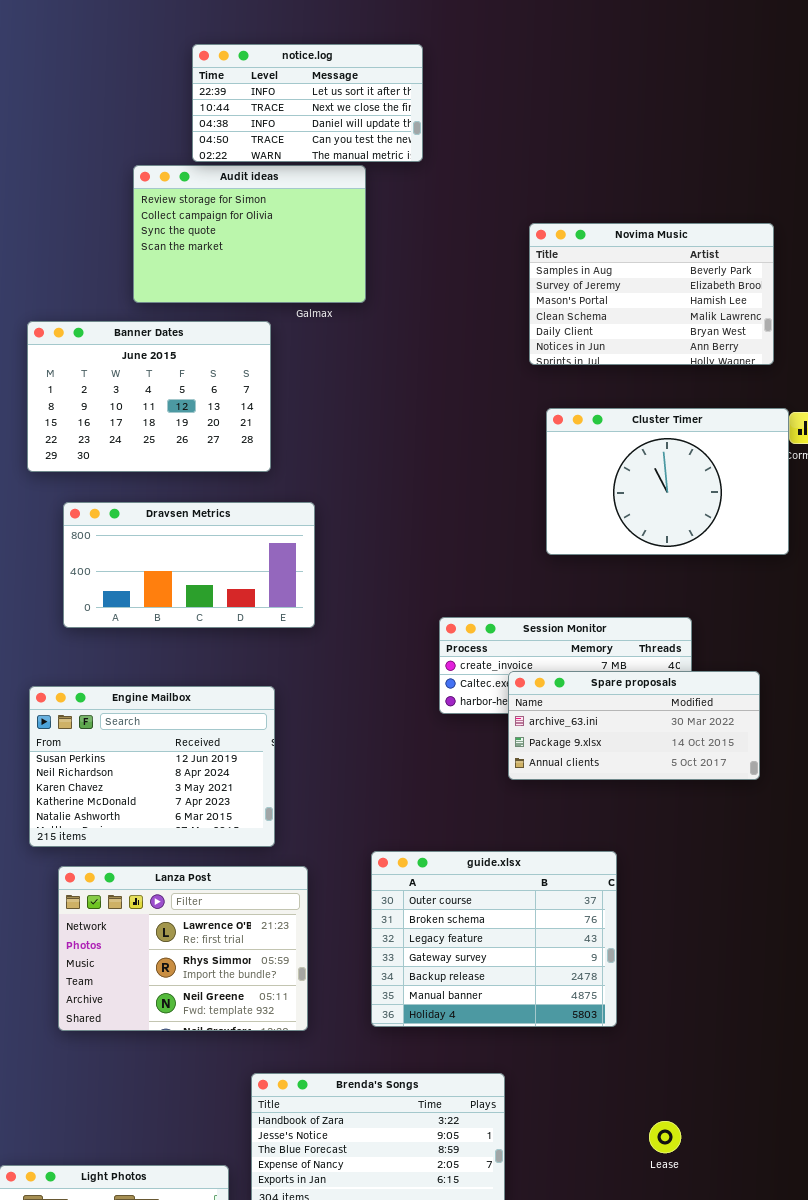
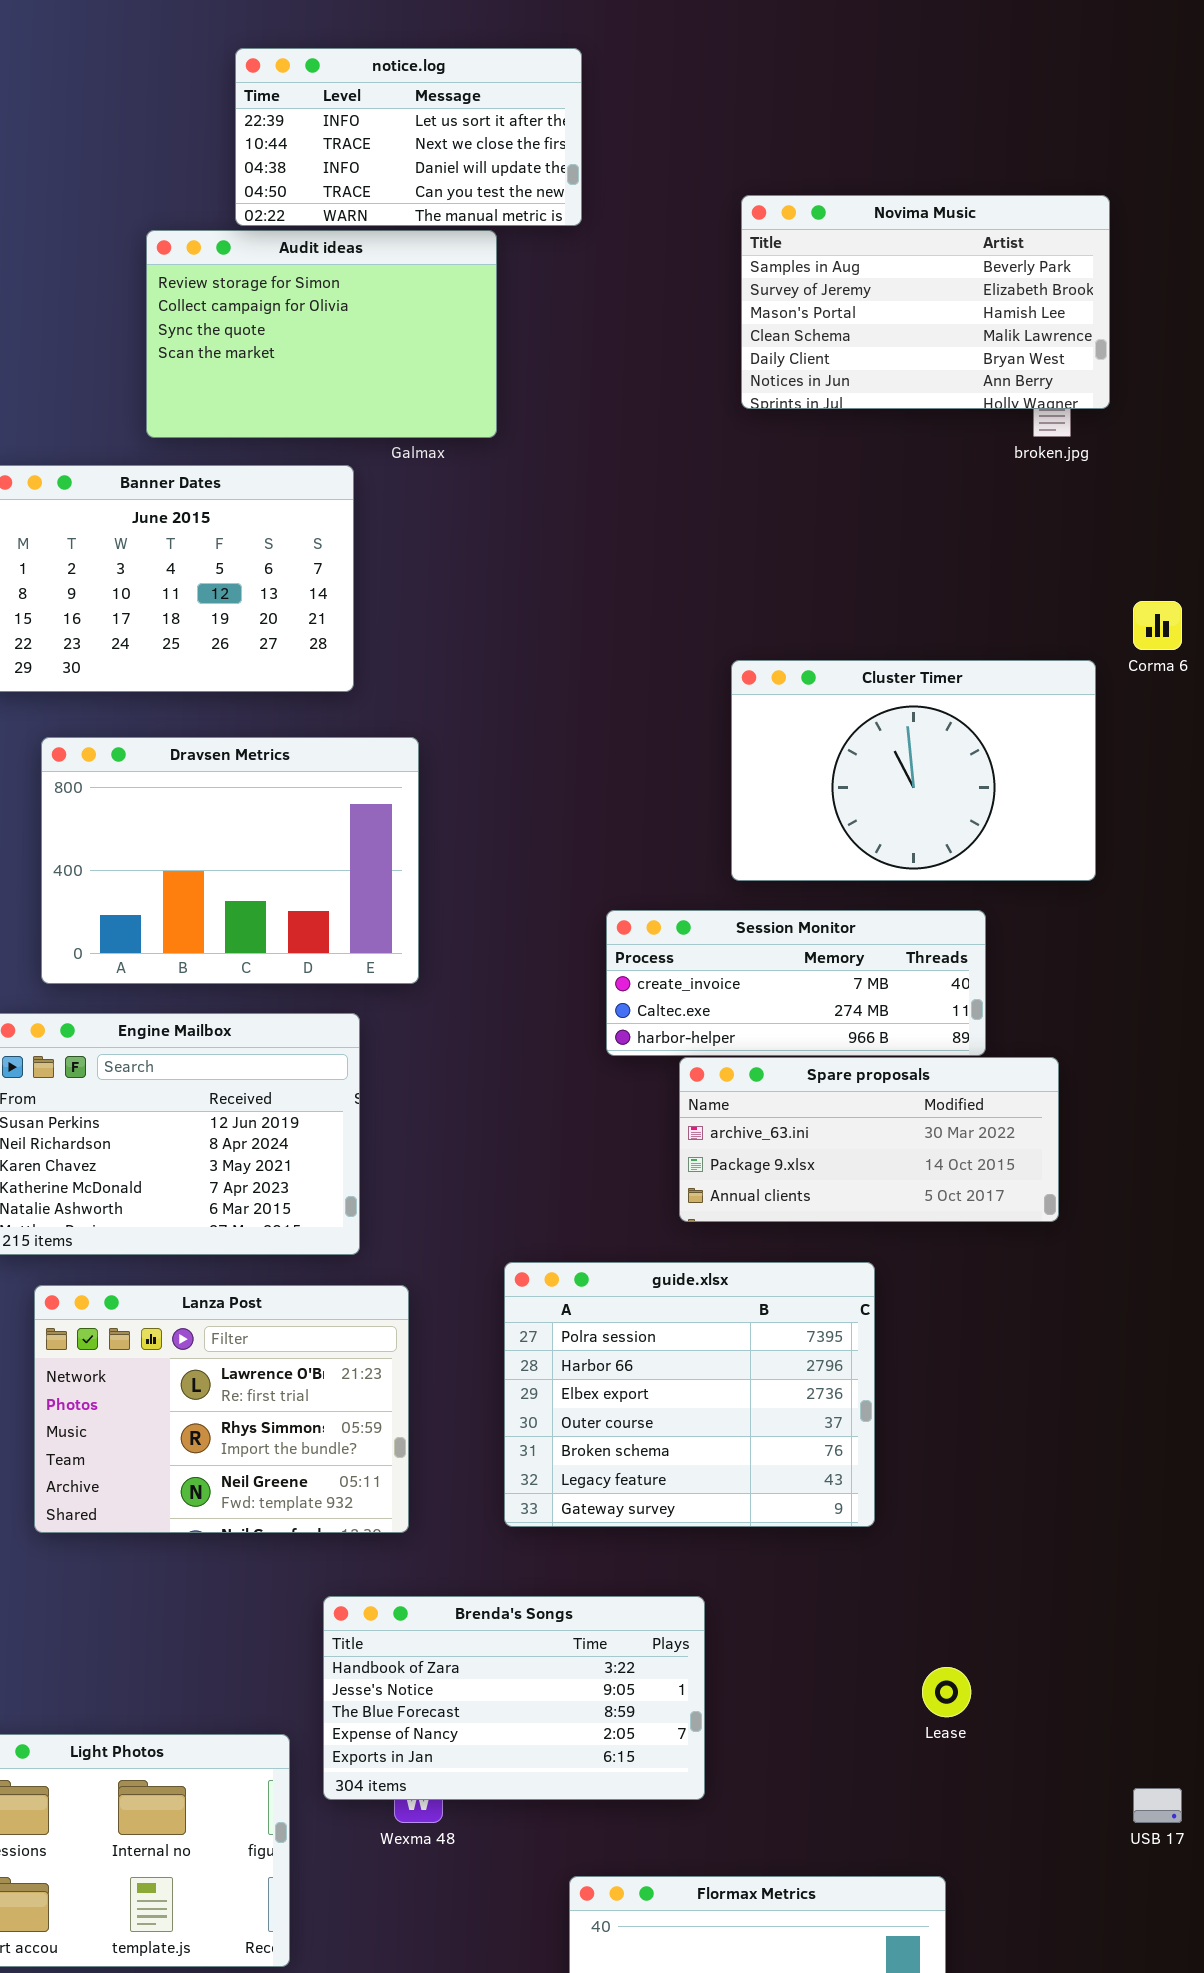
Novima Music: [529,223,774,365] -> [741,195,1110,409], moved
Cluster Timer: [546,408,789,555] -> [731,660,1096,881], moved
Dravsen Metrics: [63,502,315,628] -> [41,737,419,984], resized
Spare proposals: [508,671,760,780] -> [679,1057,1059,1222], moved
guide.xlsx: [371,851,617,1027] -> [504,1262,875,1527], scrolled up 3 rows

